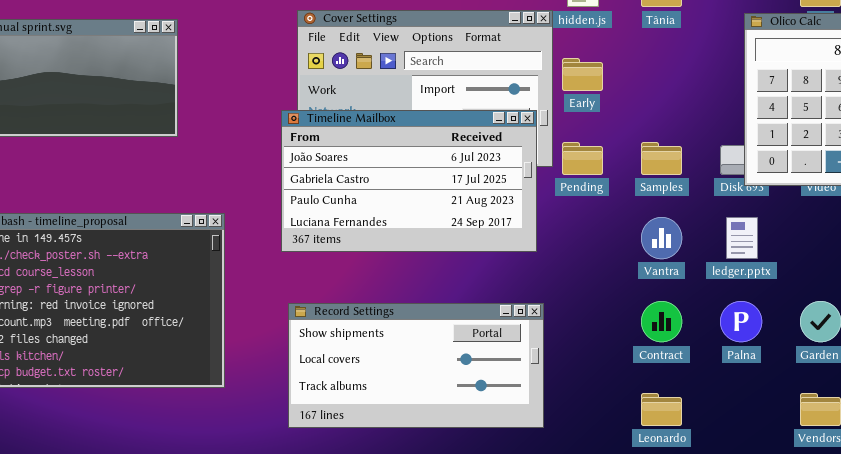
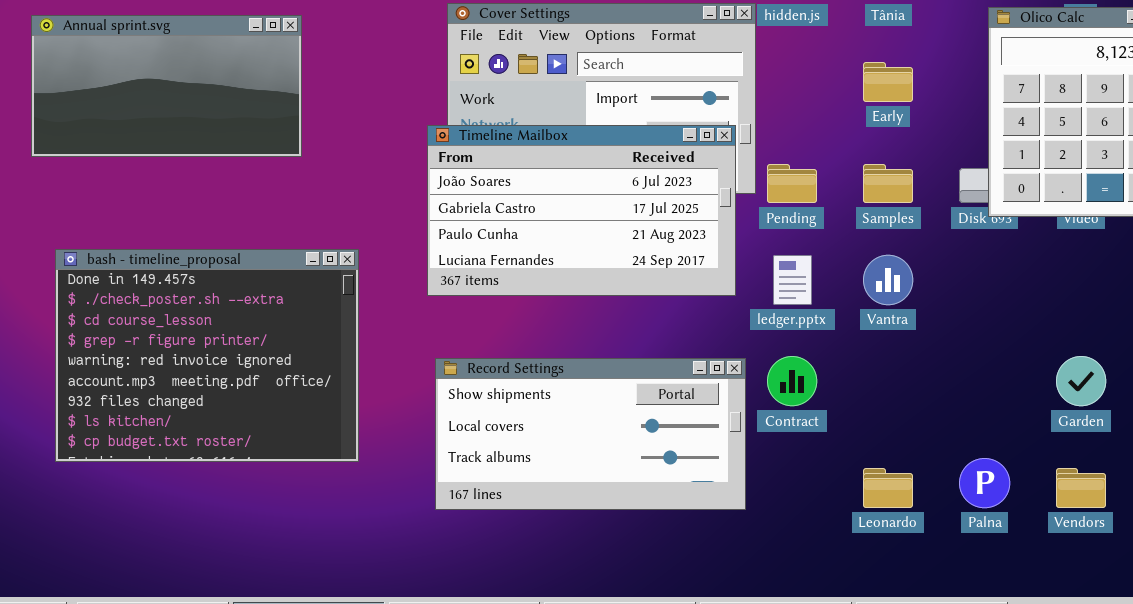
Early: [562,58,603,91] -> [863,62,913,102], moved
ledger.pptx: [726,217,758,259] -> [773,255,812,305], moved
Contract: [641,301,682,342] -> [767,356,817,406], moved
Palna: [720,301,762,342] -> [959,458,1010,508], moved

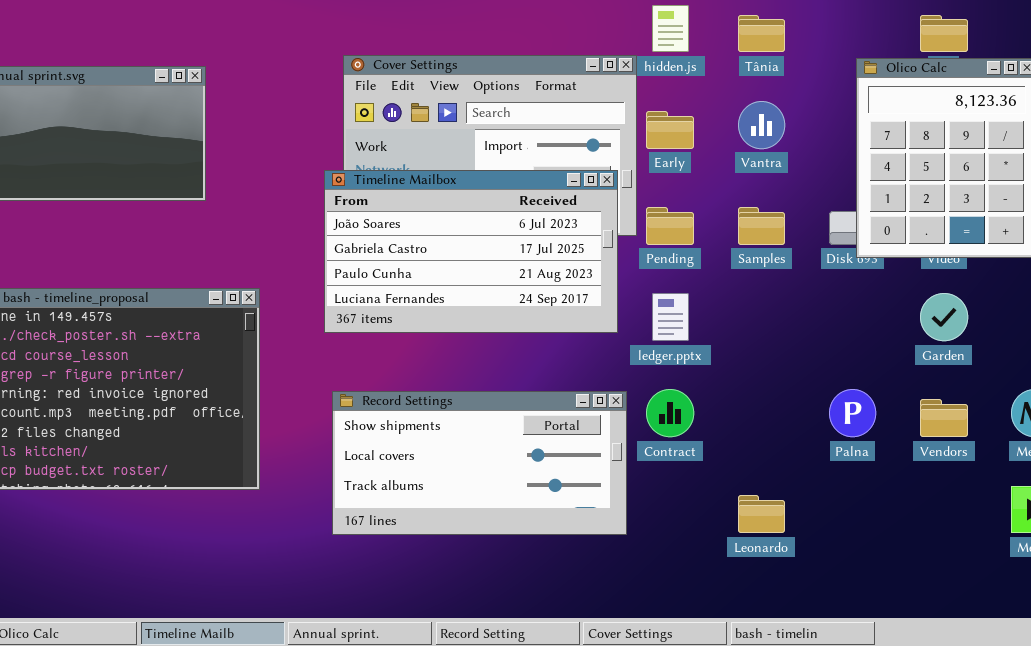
Early: [863,62,913,102] -> [646,111,694,149], moved
Vantra: [863,255,913,305] -> [738,101,785,149], moved
Garden: [1056,356,1106,406] -> [920,293,968,341], moved
Palna: [959,458,1010,508] -> [829,389,876,437], moved
Vendors: [1056,468,1106,508] -> [920,399,968,437], moved

